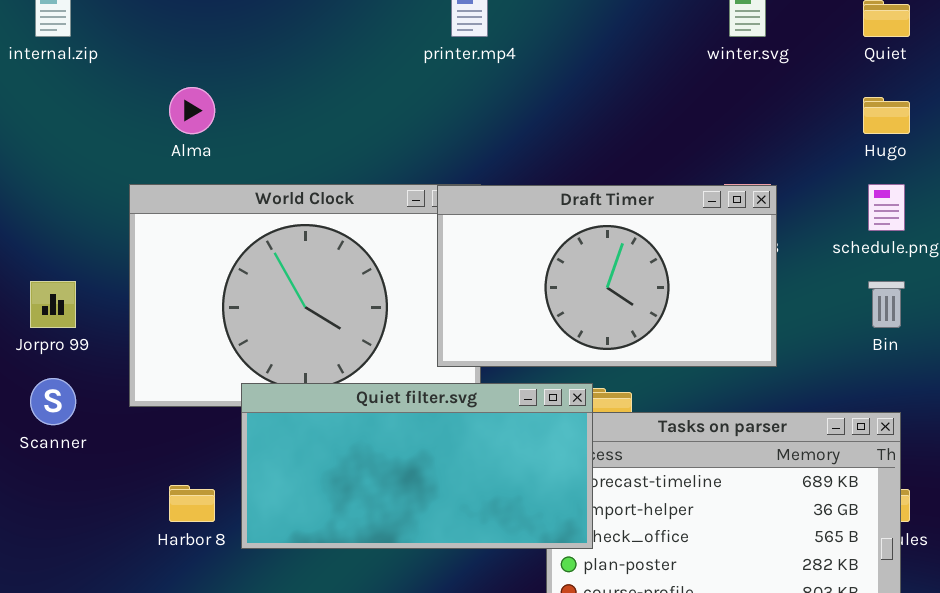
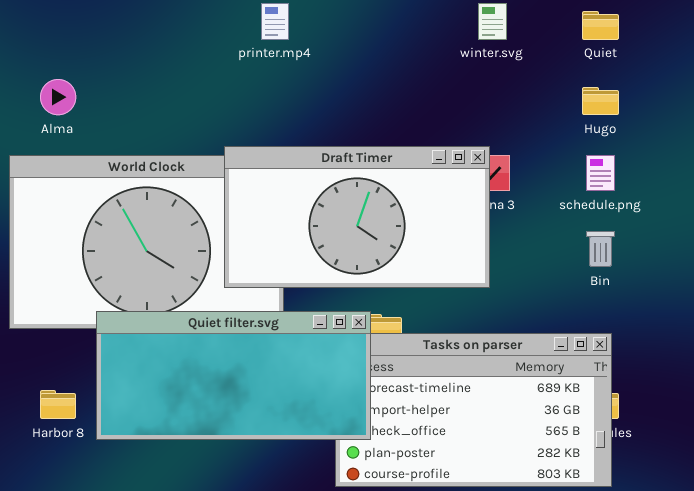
Draft Timer: [437,185,777,367] -> [224,146,490,288], moved

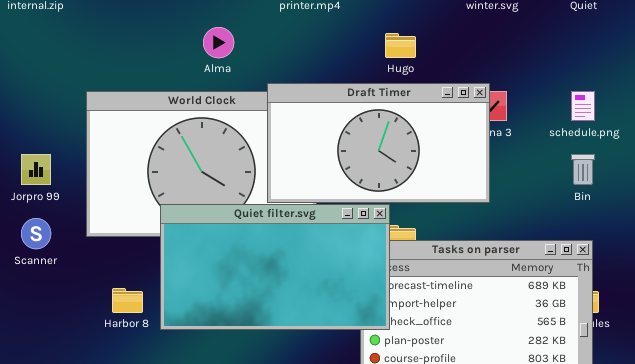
Alma: [40,79,76,115] -> [203,27,234,58], moved
Hugo: [582,87,619,115] -> [385,33,416,58], moved
Quiet filter.svg: [96,311,371,440] -> [160,204,390,330], resized

